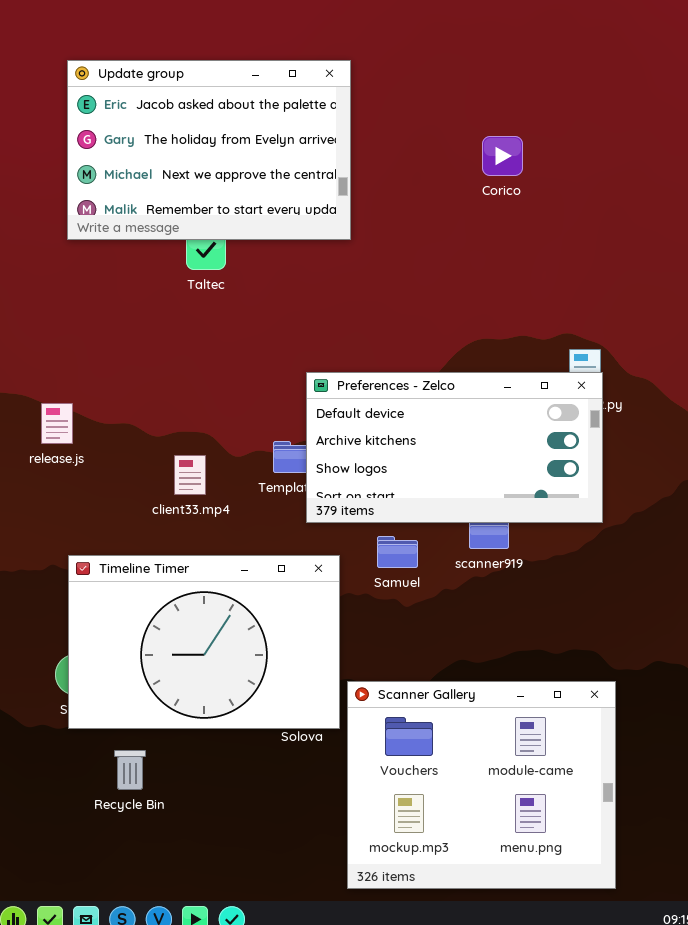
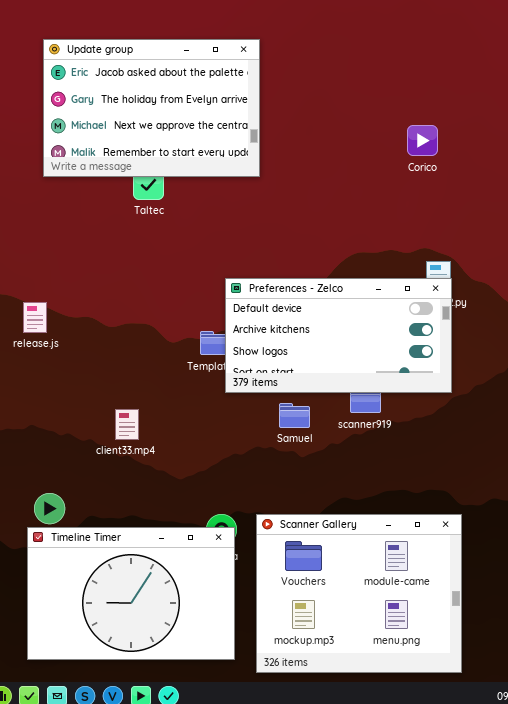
Corico: [482,136,523,176] -> [407,125,438,156], moved
client33.mp4: [174,455,206,495] -> [115,409,139,440], moved
Timeline Timer: [68,555,340,729] -> [27,527,235,660], moved

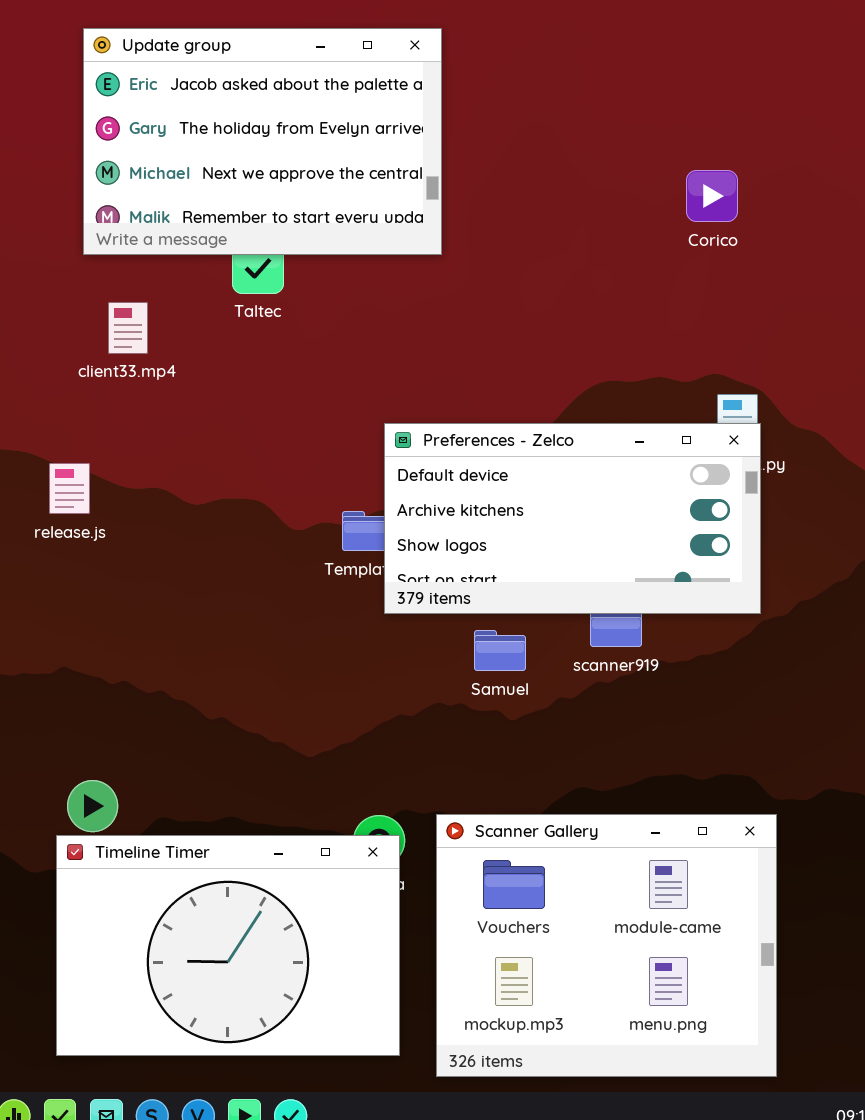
client33.mp4: [115,409,139,440] -> [108,302,148,354], moved

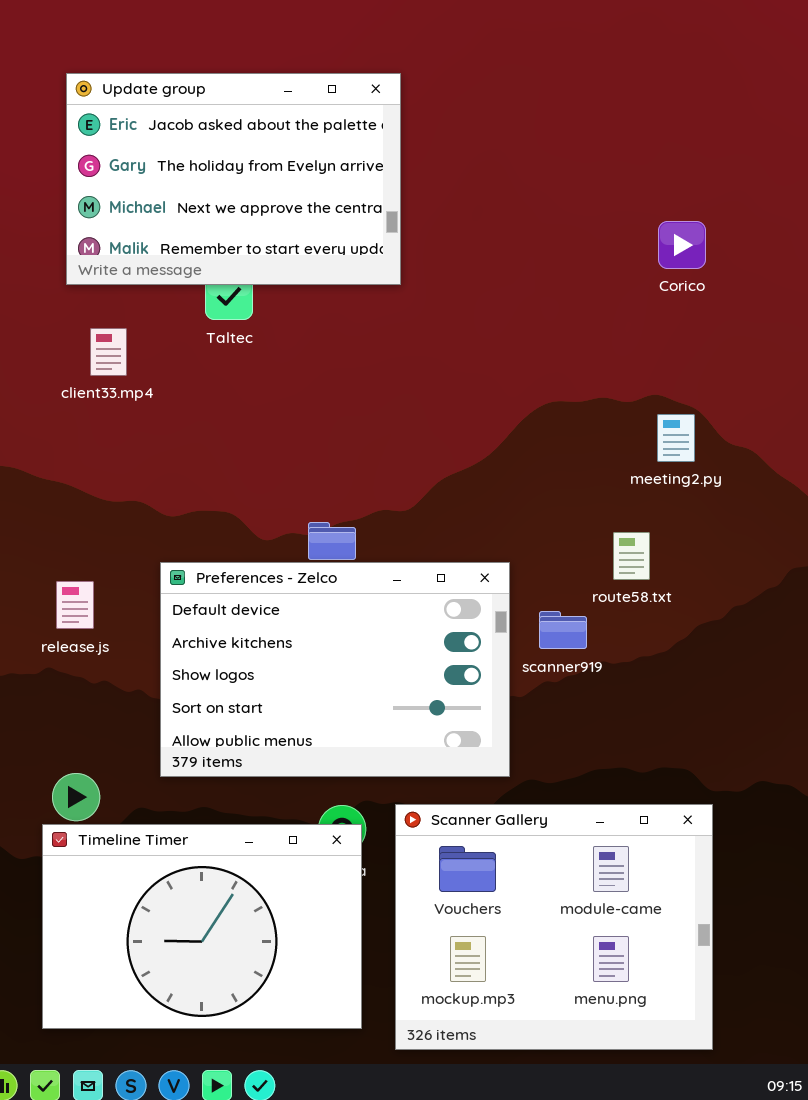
Corico: [686,170,738,222] -> [658,221,706,269], moved
Preferences - Zelco: [384,423,761,614] -> [160,562,510,777], moved, resized
release.js: [49,463,90,514] -> [56,581,94,629], moved

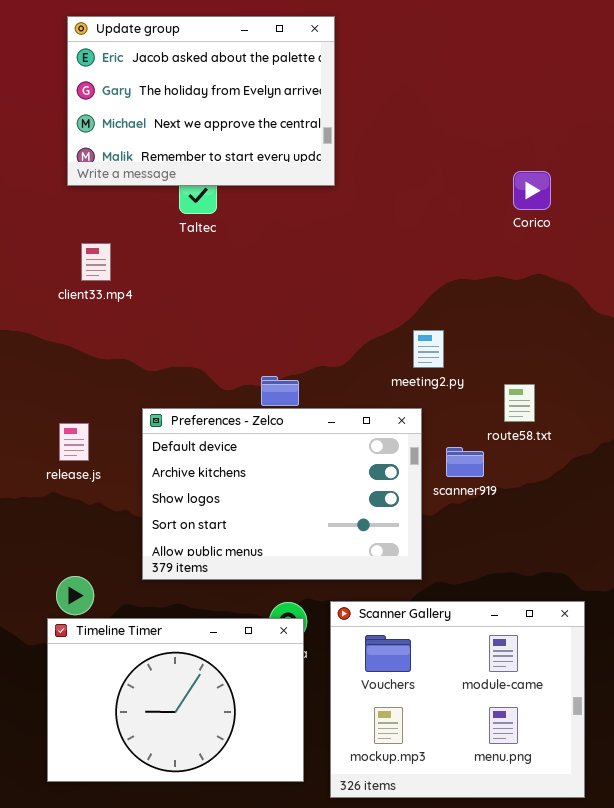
Corico: [658,221,706,269] -> [513,171,551,210], moved
client33.mp4: [90,328,127,376] -> [81,243,111,281], moved
meeting2.py: [657,414,695,462] -> [413,330,444,368], moved

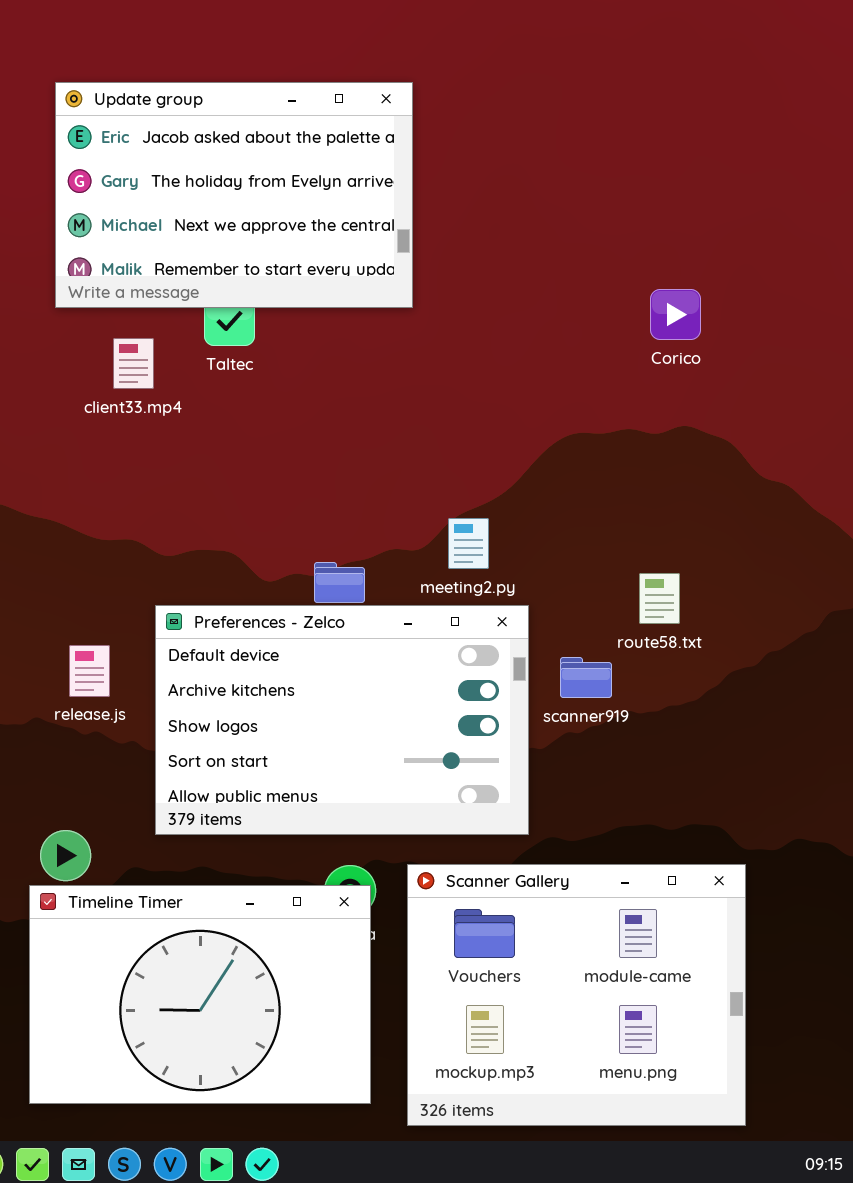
client33.mp4: [81,243,111,281] -> [113,338,154,389], moved
meeting2.py: [413,330,444,368] -> [448,518,489,569], moved
release.js: [59,423,89,461] -> [69,645,110,697], moved

